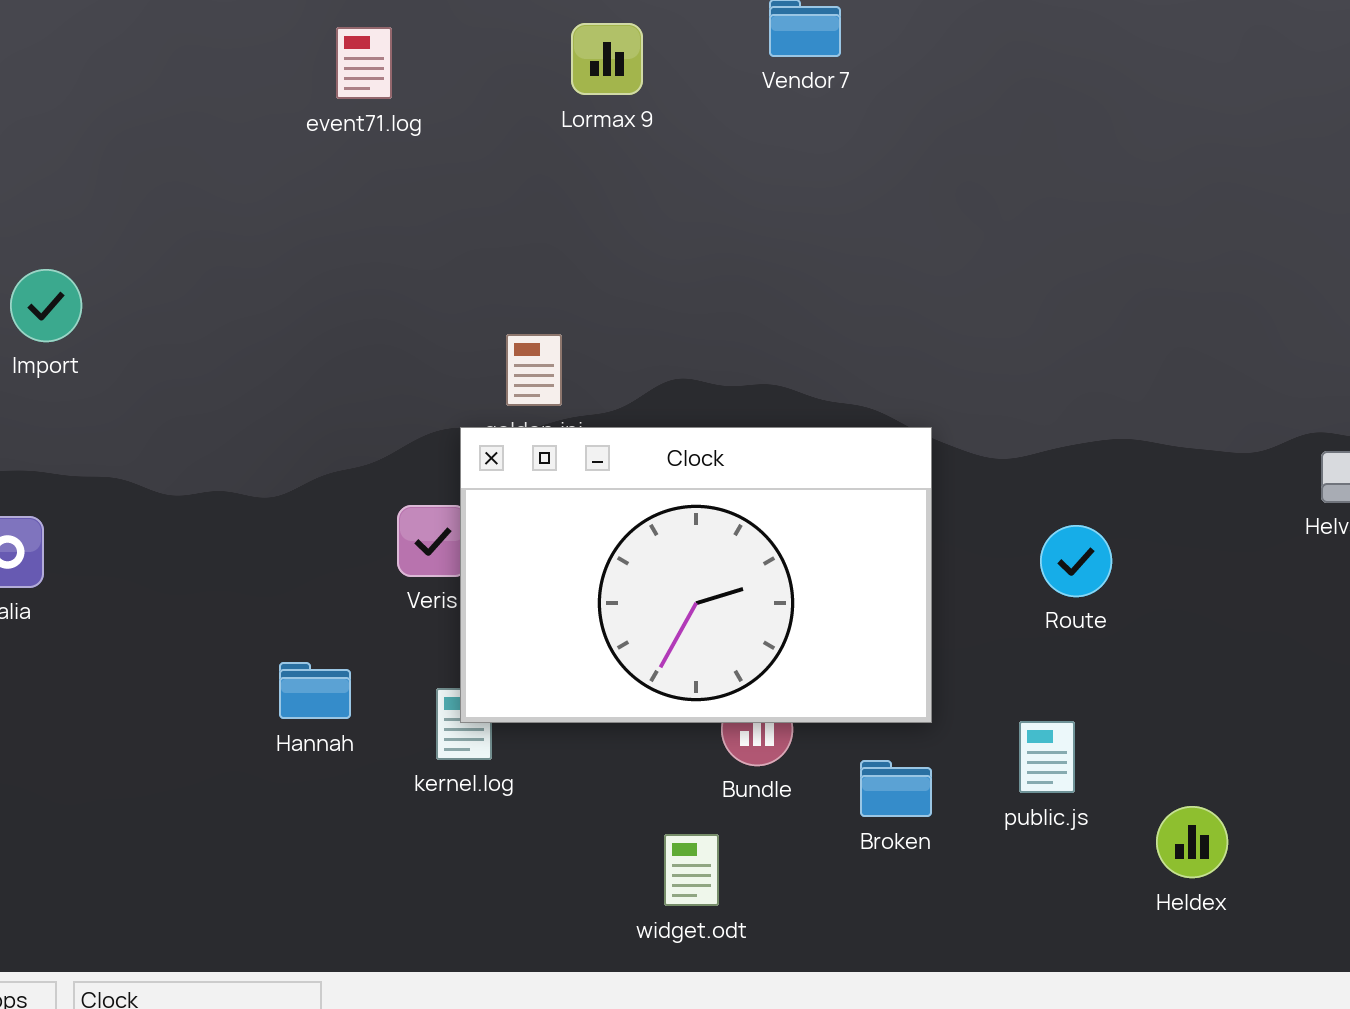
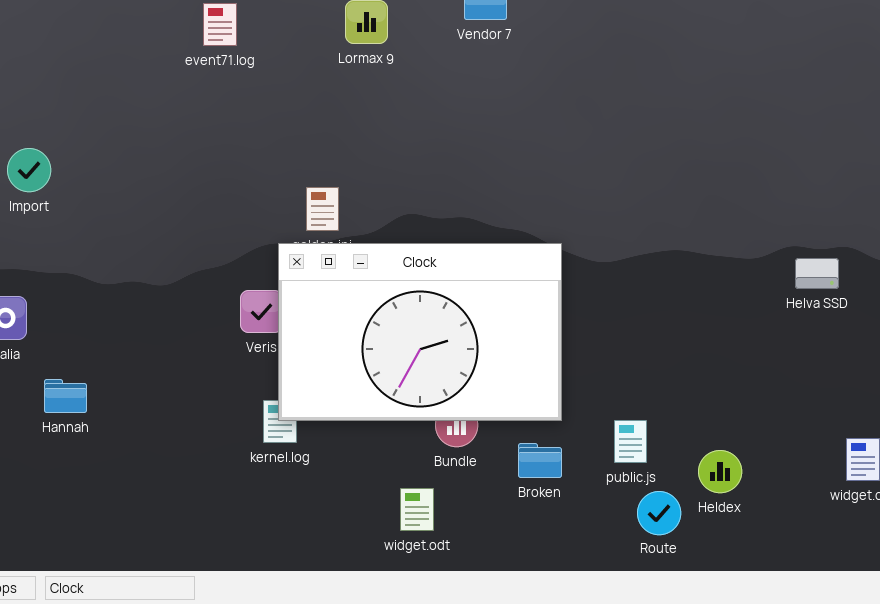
Route: [1040,525,1112,597] -> [637,491,681,535], moved
Hannah: [279,662,351,719] -> [44,379,87,413], moved
Heldex: [1156,806,1228,878] -> [698,450,742,493], moved

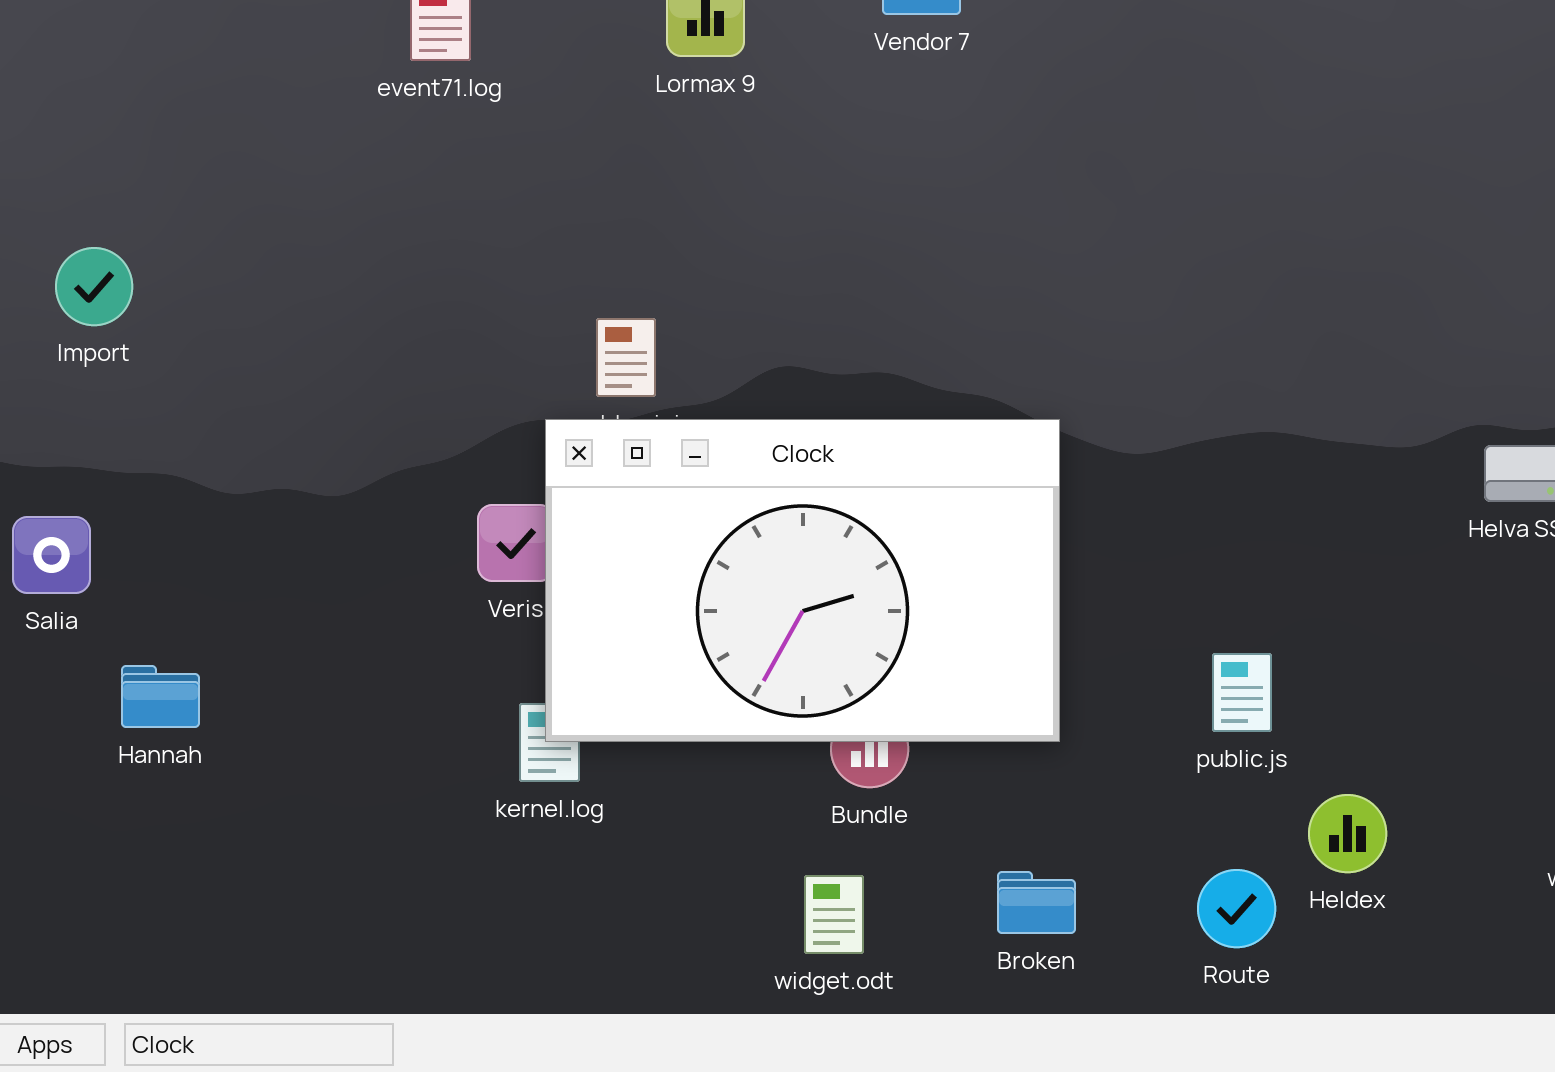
public.js: [614,420,647,463] -> [1212,653,1272,732], moved
Broken: [518,443,562,478] -> [997,871,1076,934], moved
widget.odt: [400,488,434,531] -> [804,875,864,954], moved

